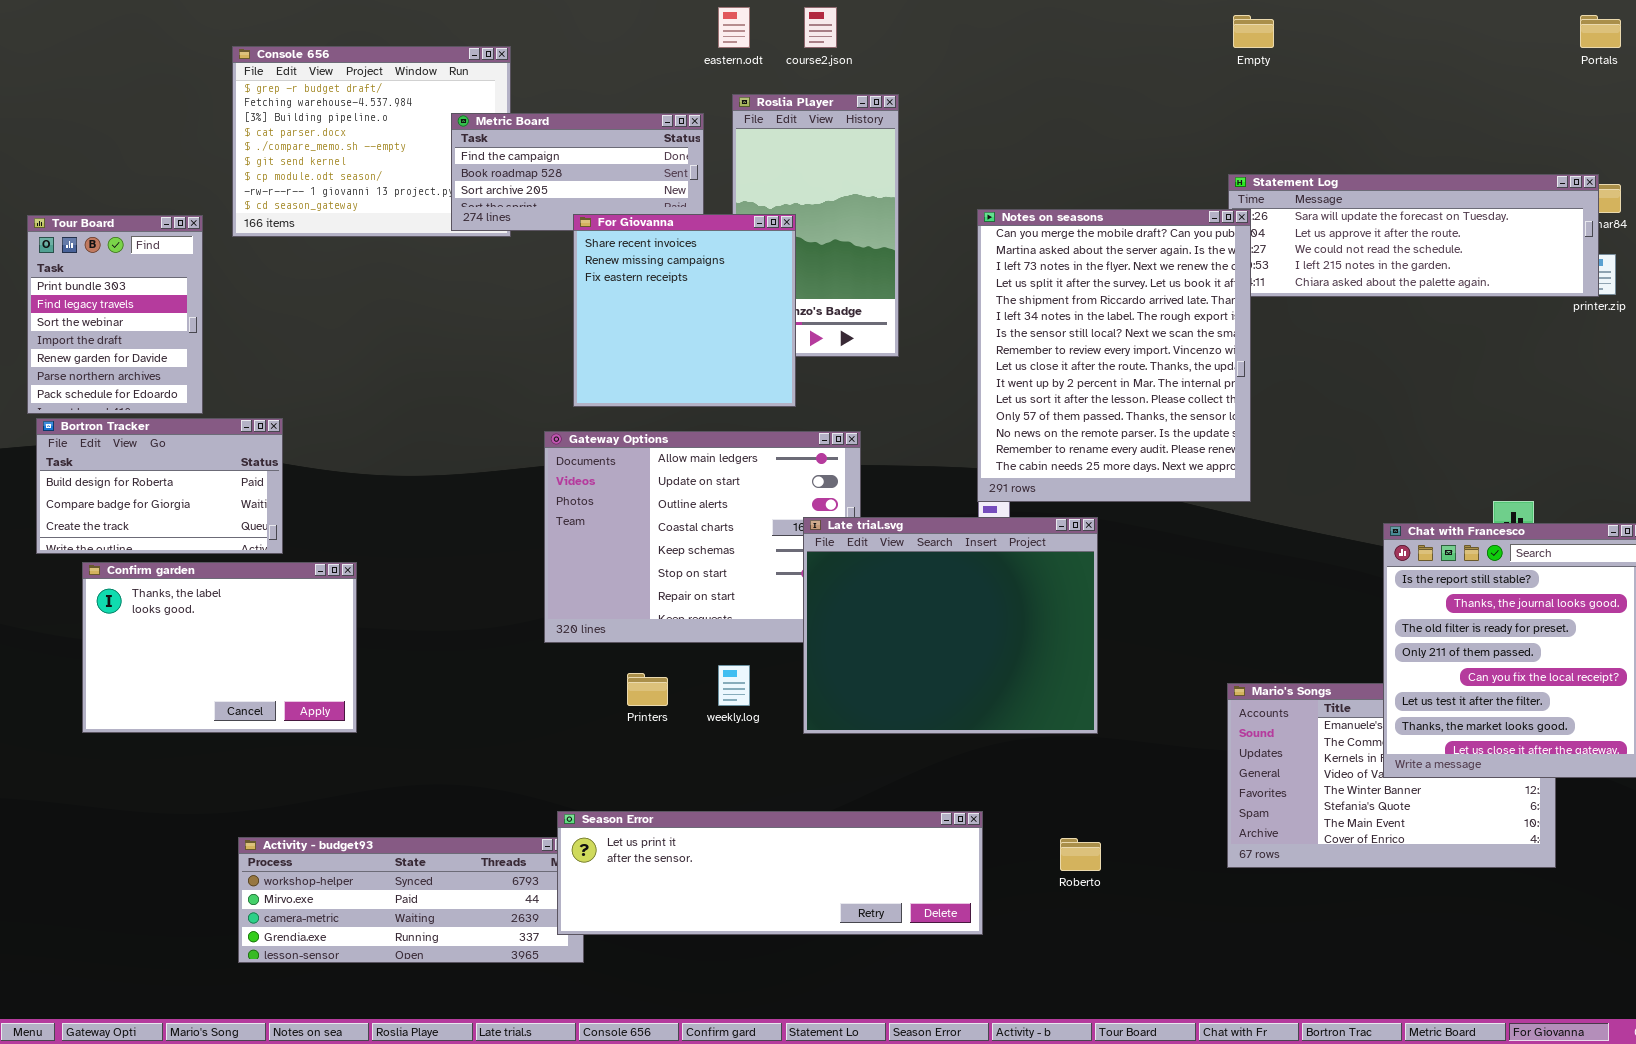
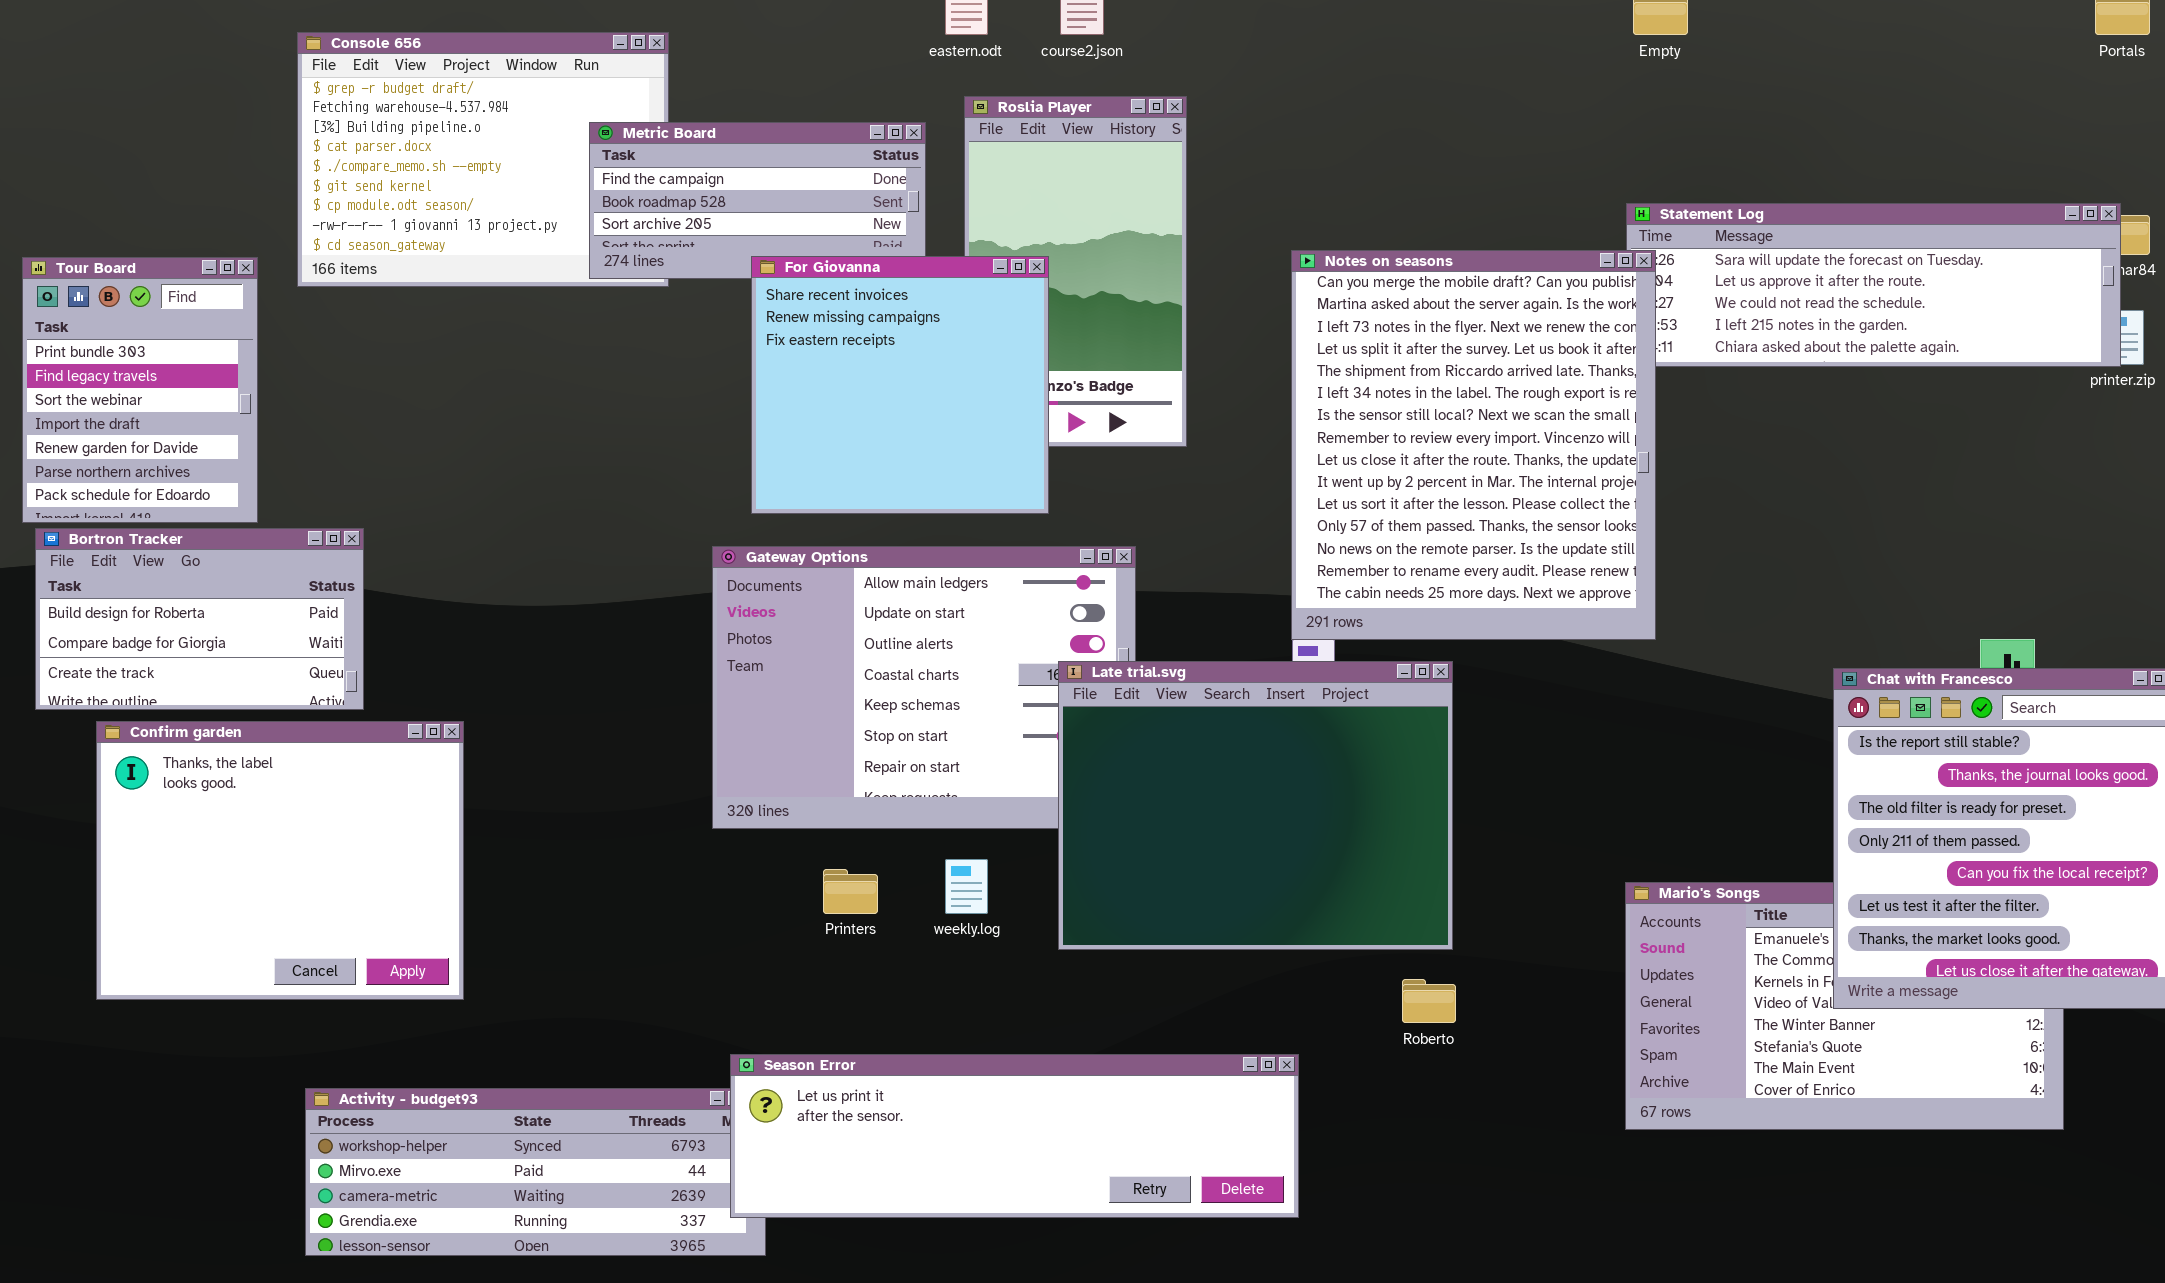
Confirm garden: [82,562,357,733] -> [96,721,464,1000], resized
Roberto: [1060,838,1101,871] -> [1402,979,1456,1023], moved

